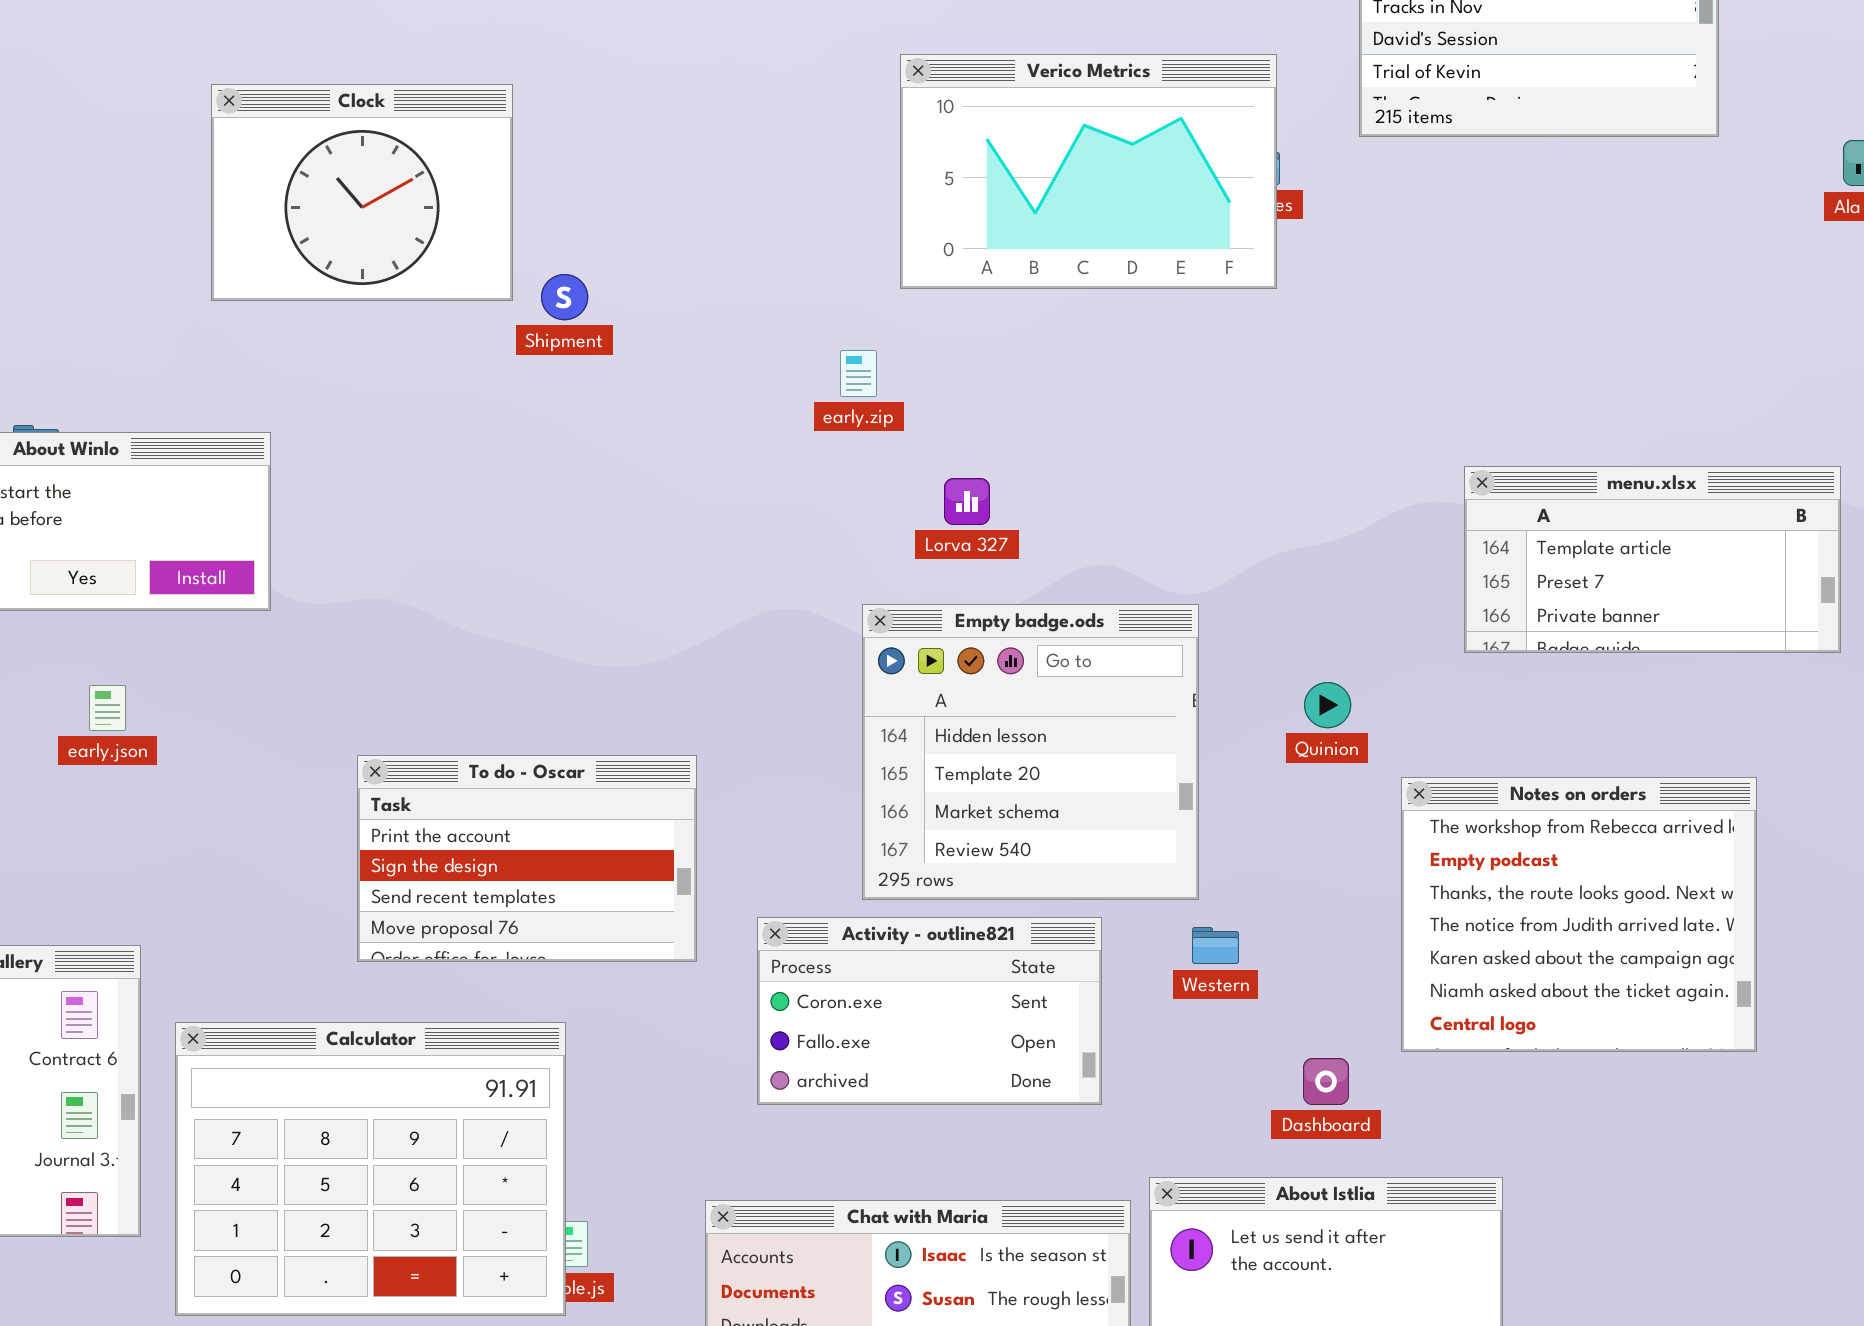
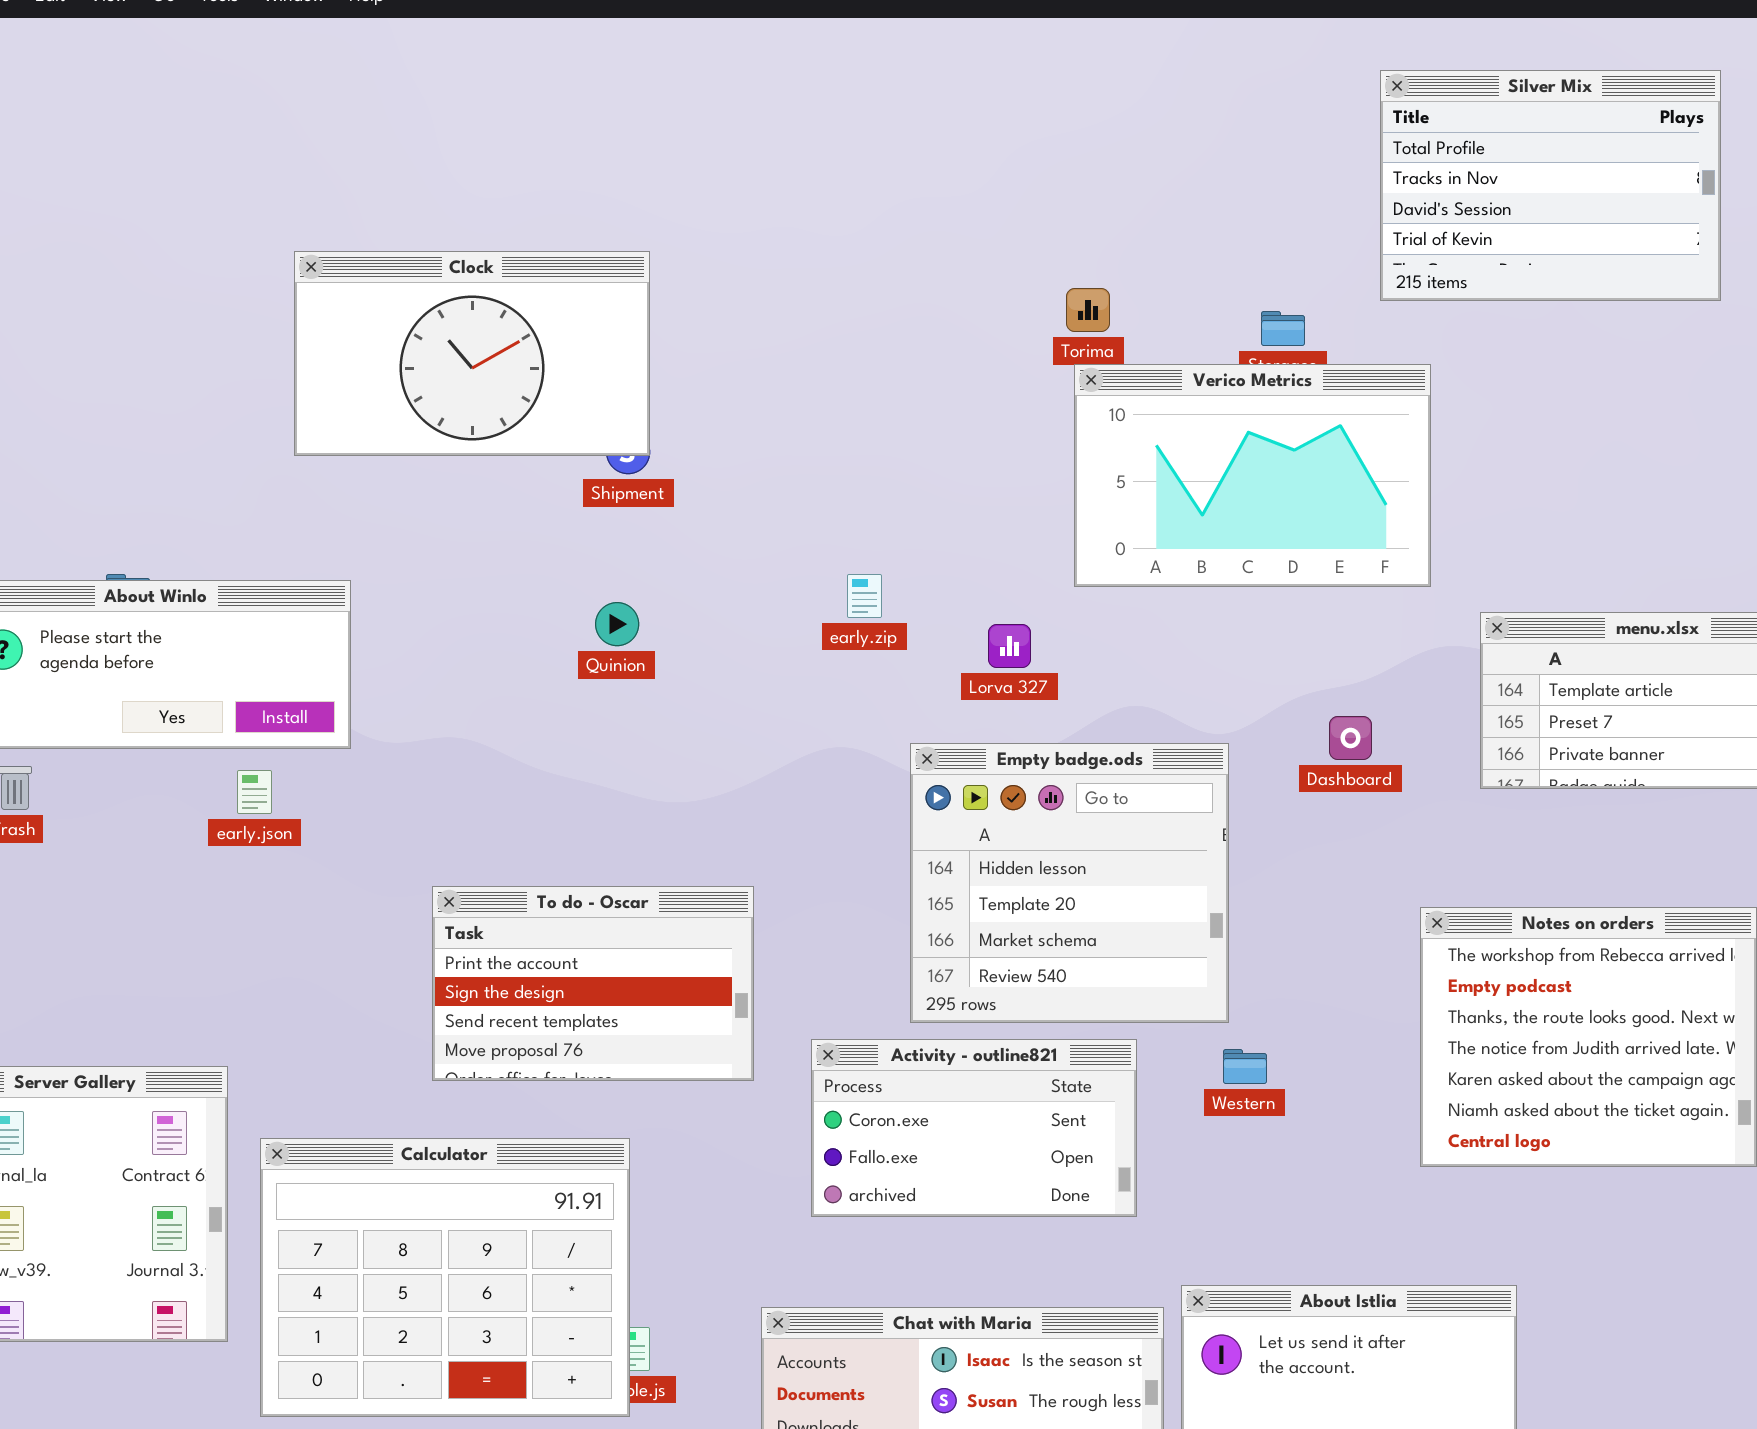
Verico Metrics: [900,54,1277,289] -> [1074,364,1431,587], moved
Clock: [211,84,513,301] -> [294,251,650,456], resized
early.zip: [840,350,877,397] -> [847,574,882,618], moved
Quinion: [1304,682,1351,728] -> [595,602,639,646], moved
early.json: [89,685,126,731] -> [237,770,272,814], moved
Dashboard: [1303,1058,1349,1105] -> [1329,716,1372,760], moved

